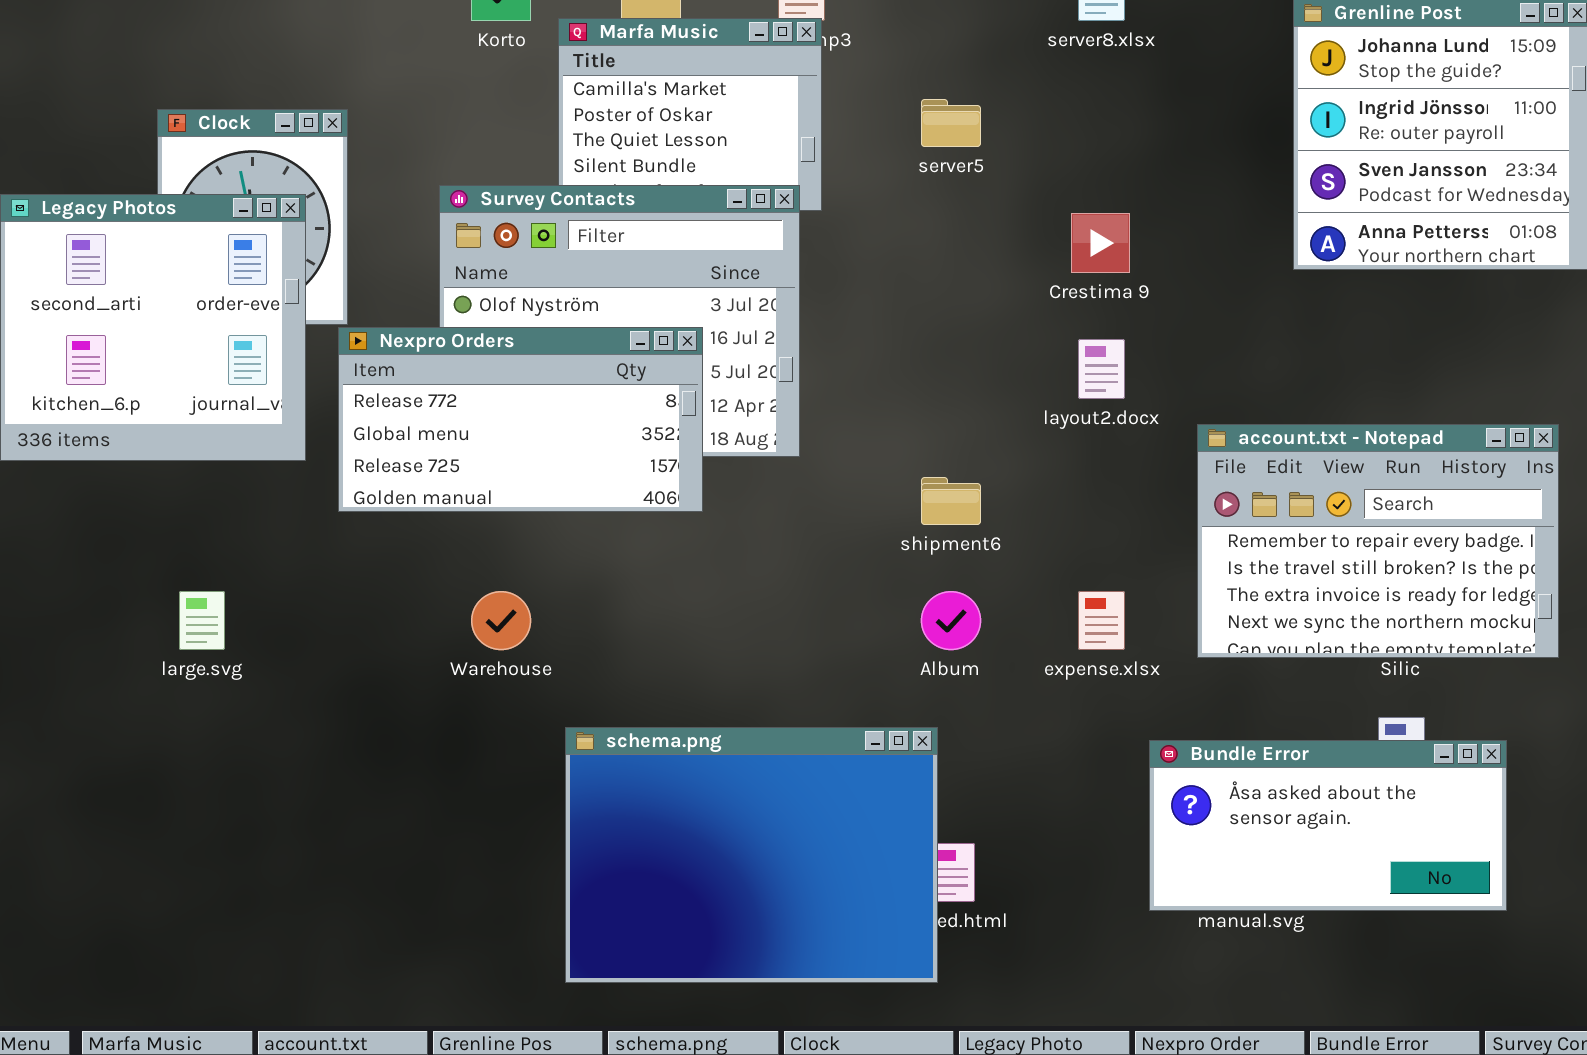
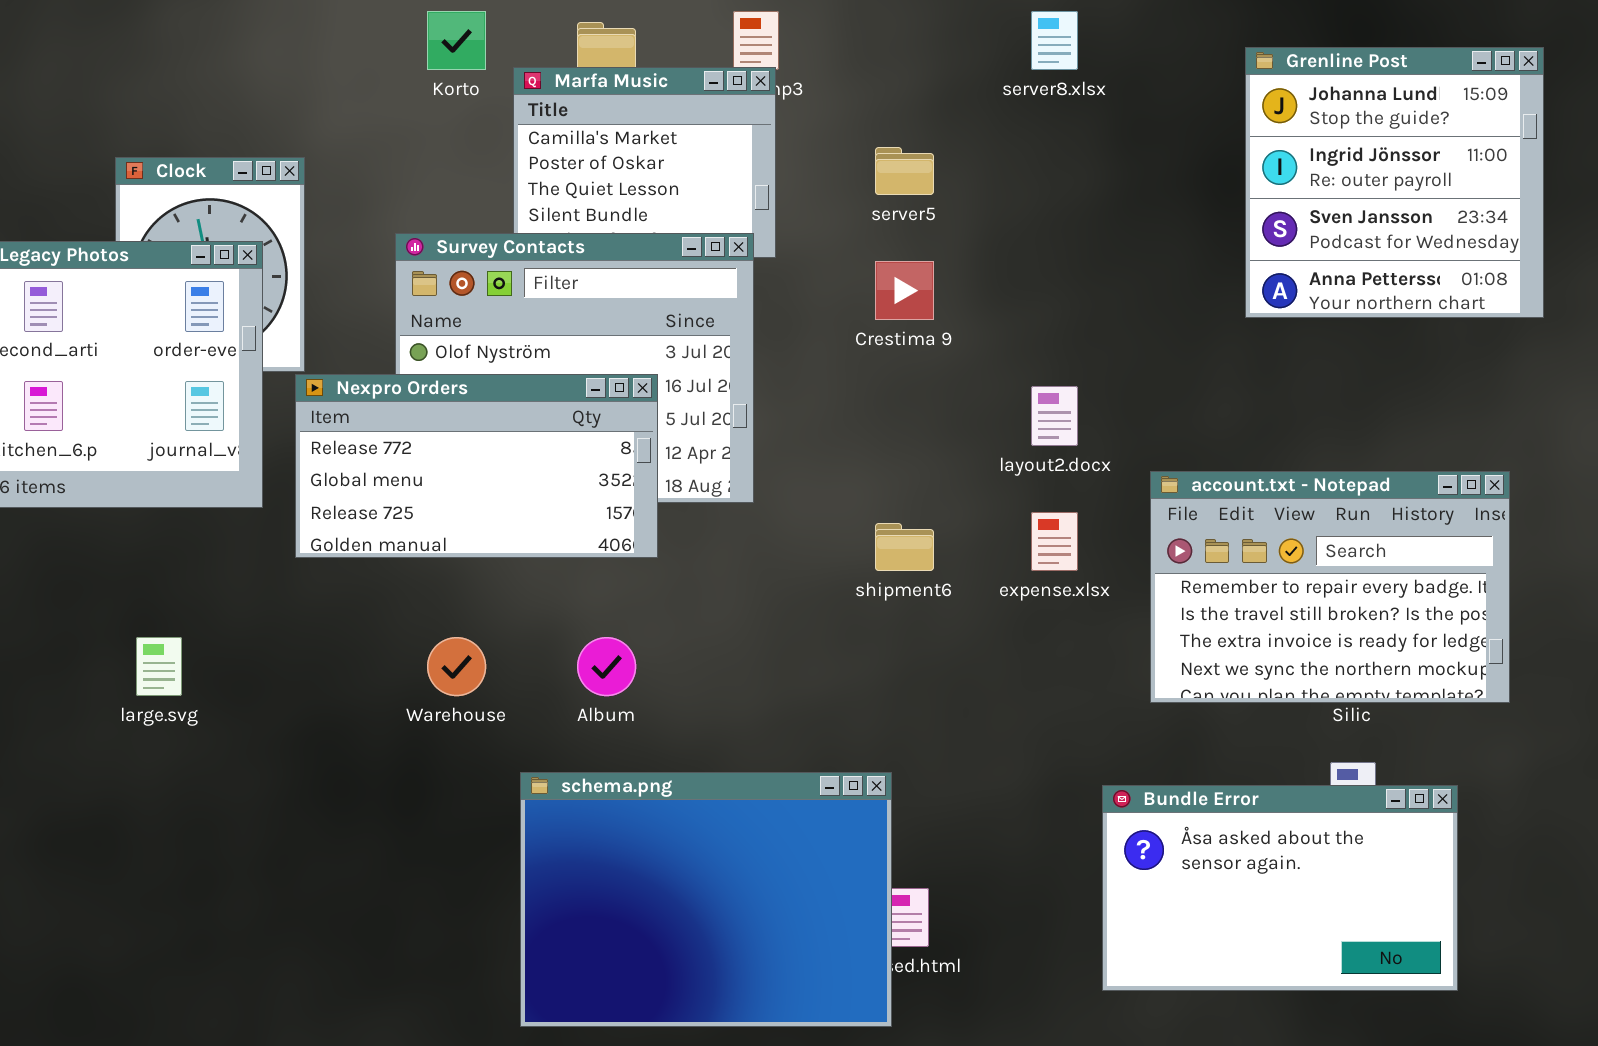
Crestima 9: [1071,213,1130,273] -> [875,261,934,320], moved
Album: [921,591,981,650] -> [577,637,636,696], moved
expense.xlsx: [1078,591,1125,650] -> [1031,512,1078,571], moved
Bundle Error: [1149,740,1507,911] -> [1102,785,1458,991], resized

